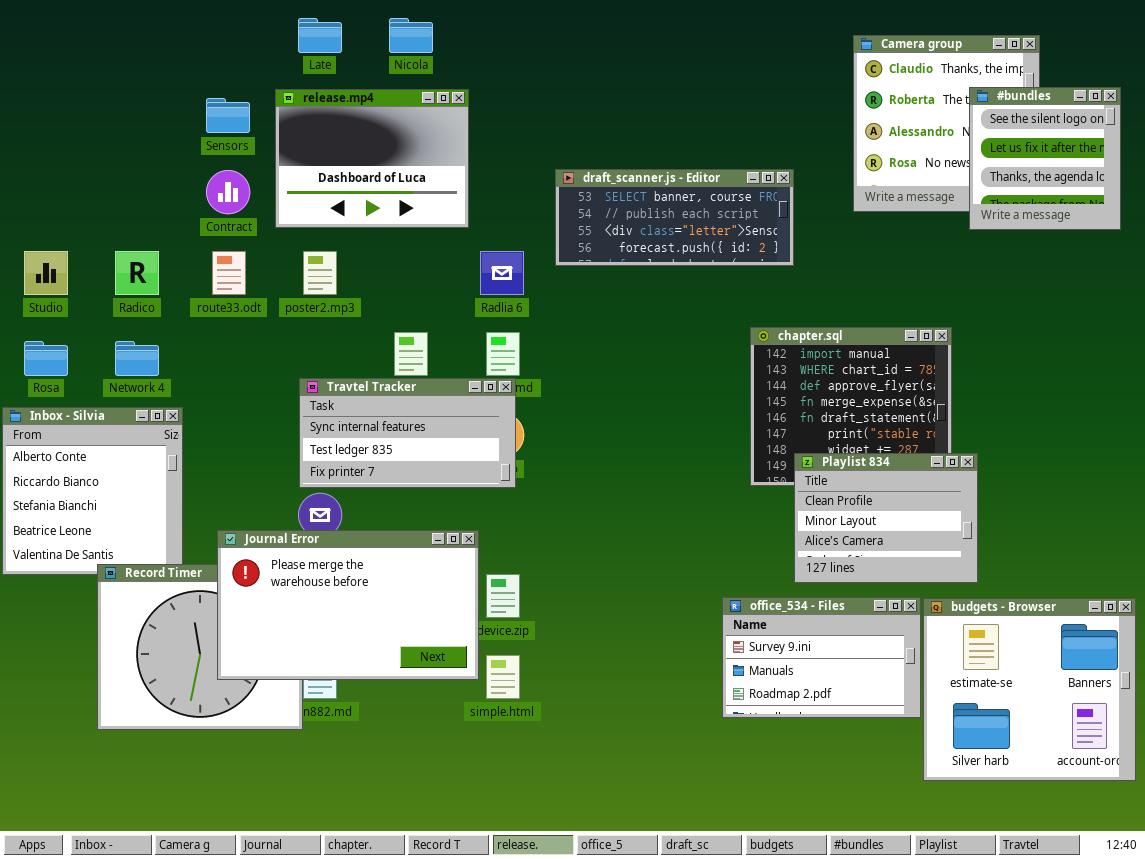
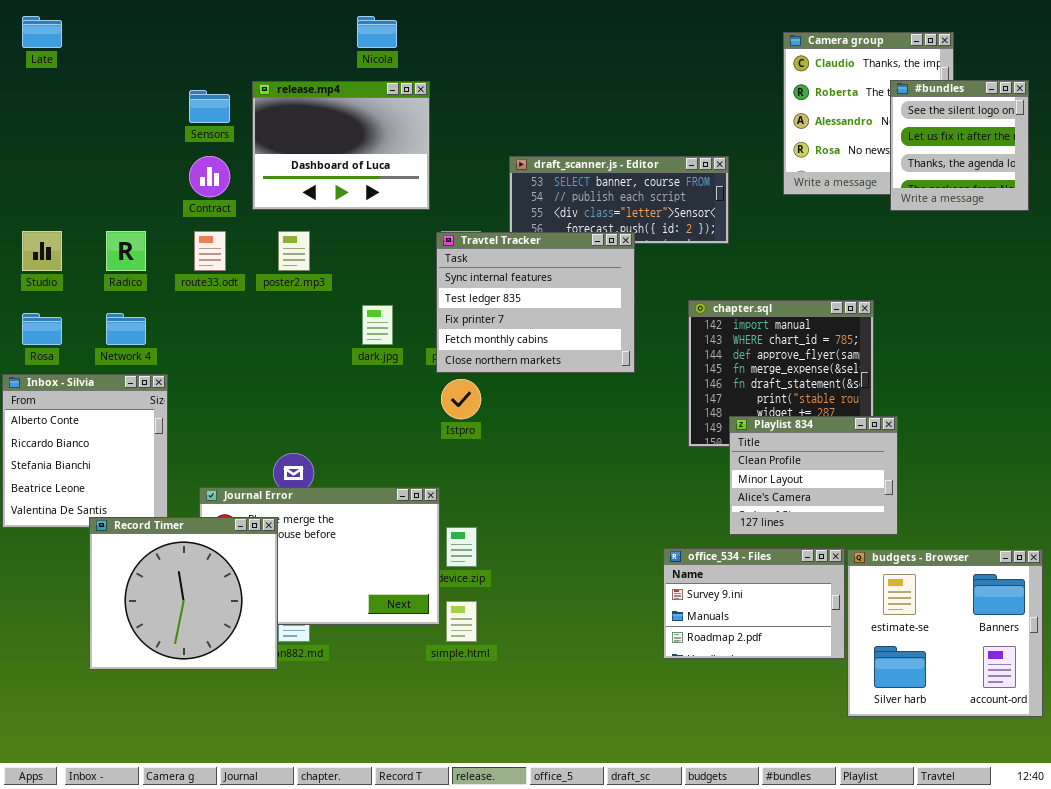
Late: [298,18,342,53] -> [22,16,62,48], moved
Travtel Tracker: [299,378,516,488] -> [436,232,635,373], moved, resized
Record Timer: [97,564,303,730] -> [89,517,278,670], raised

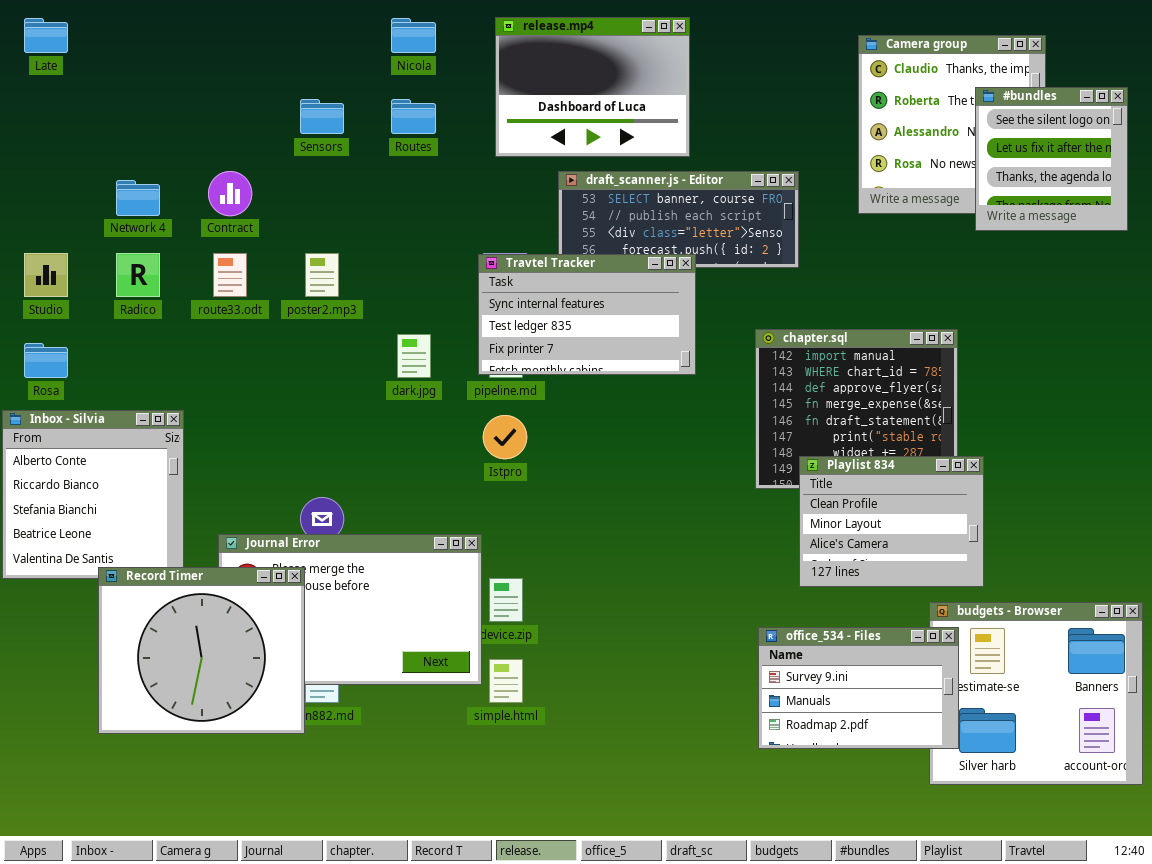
release.mp4: [252,81,430,210] -> [495,17,690,157], moved
Sensors: [189,90,230,123] -> [300,99,344,134], moved
Travtel Tracker: [436,232,635,373] -> [478,254,696,375], resized
Network 4: [106,313,146,345] -> [116,180,160,216], moved
office_534 - Files: [663,548,845,659] -> [758,627,959,749], moved

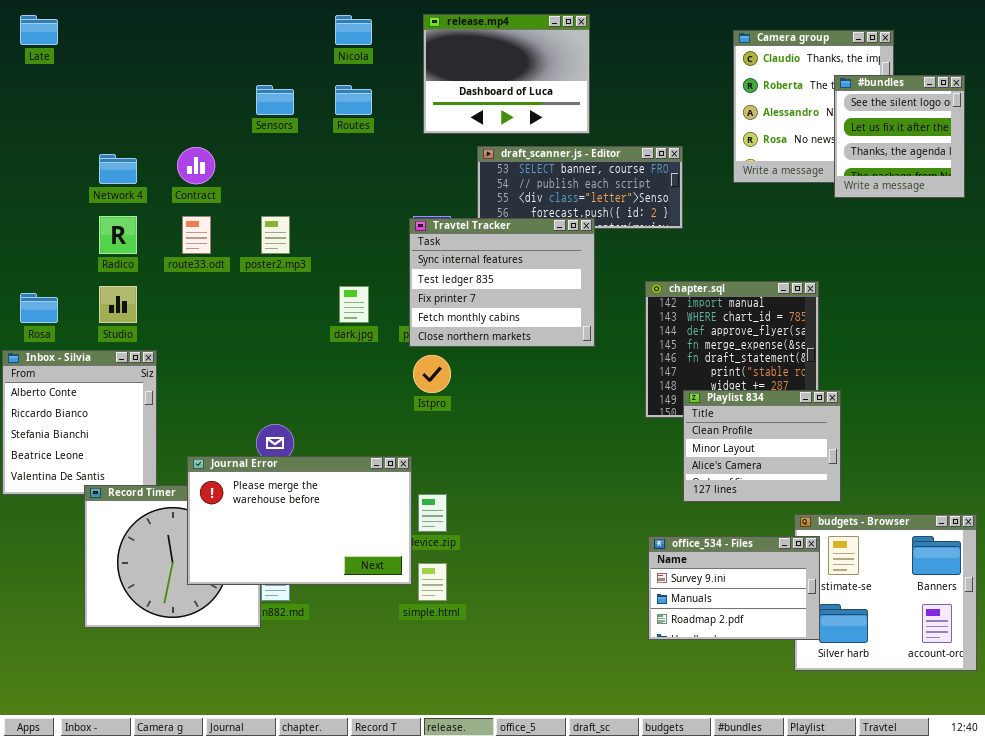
Studio: [24,253,68,297] -> [99,286,137,323], moved
Travtel Tracker: [478,254,696,375] -> [409,218,595,347], resized
Journal Error: [218,534,482,685] -> [187,456,412,585], raised

